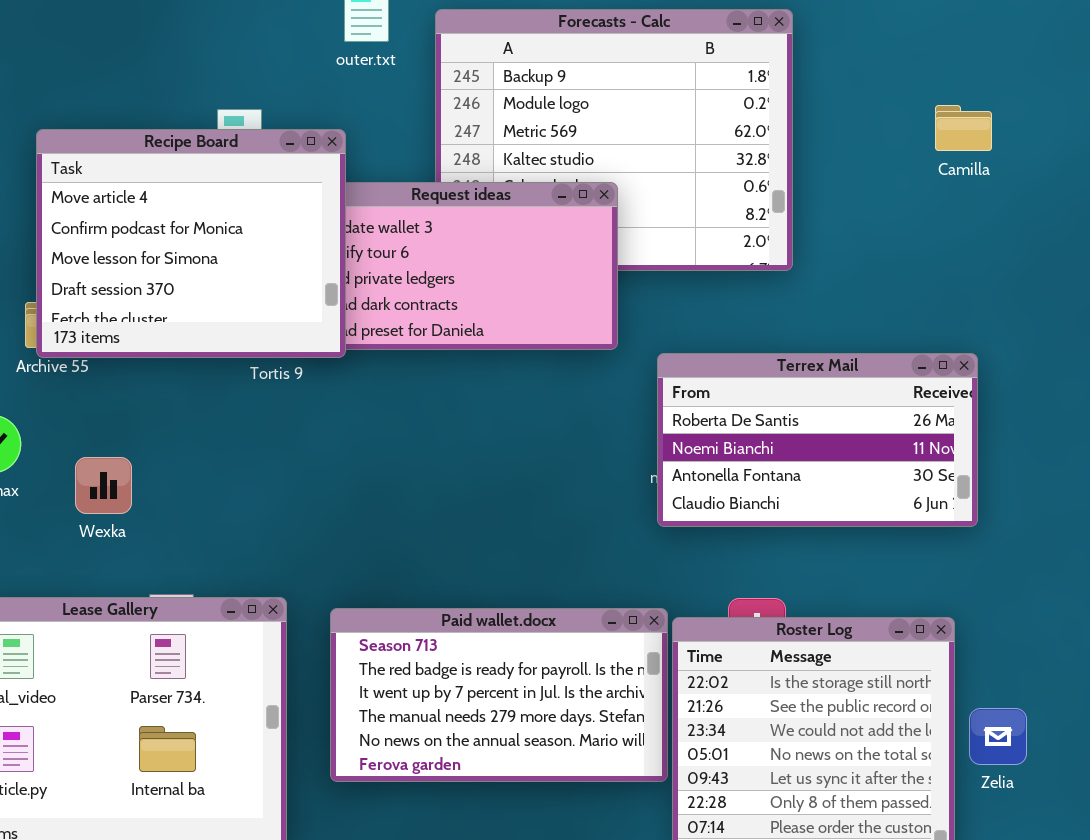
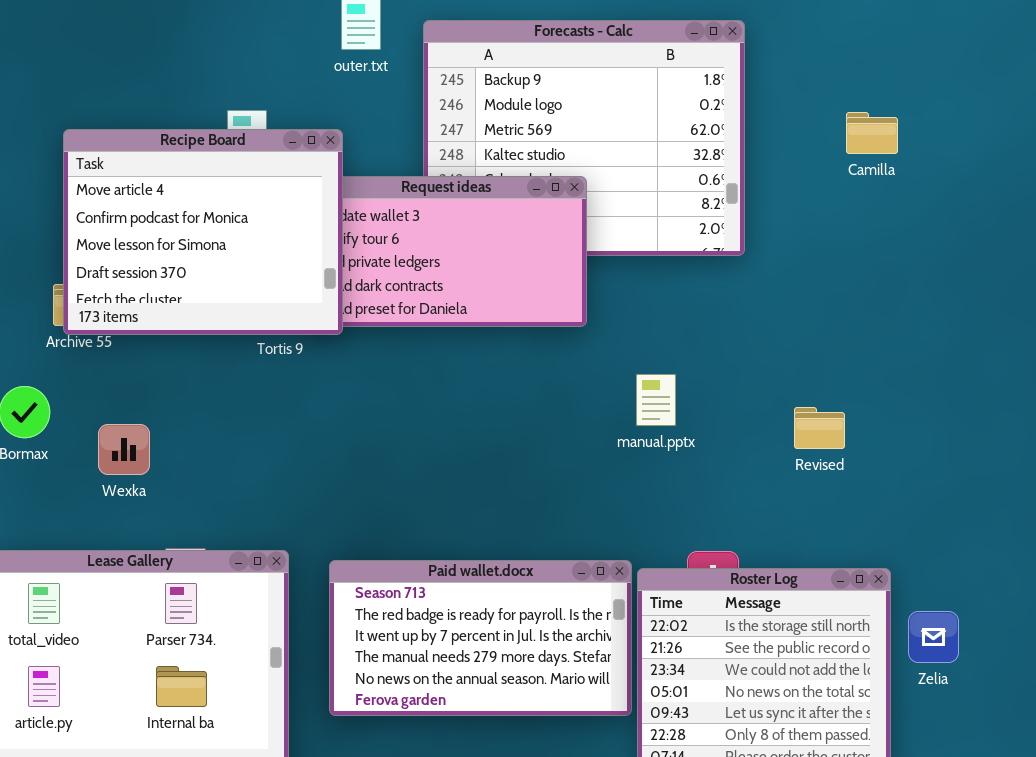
Camilla: [935,105,992,151] -> [846,112,898,154], moved
Terrex Mail: [657,353,978,527] -> none, closed
Zelia: [969,708,1027,765] -> [908,611,959,663], moved

